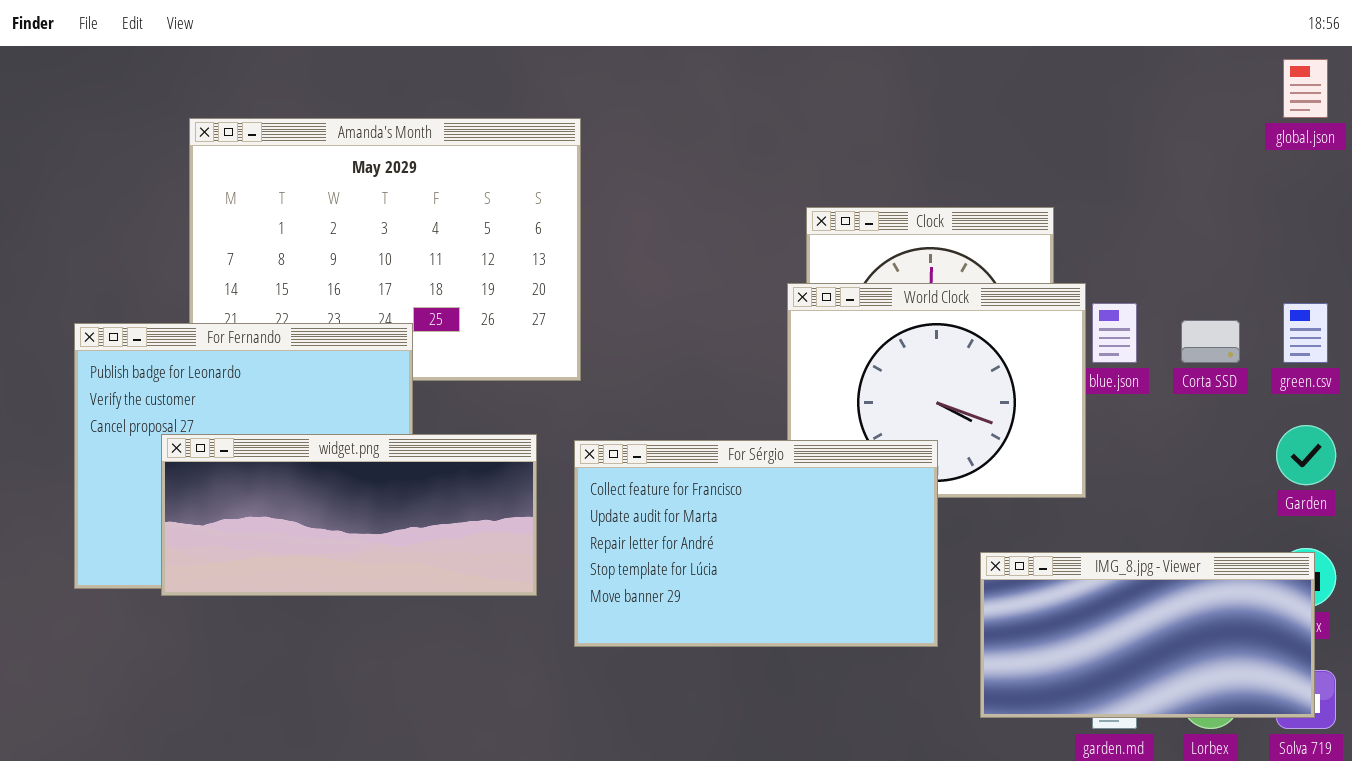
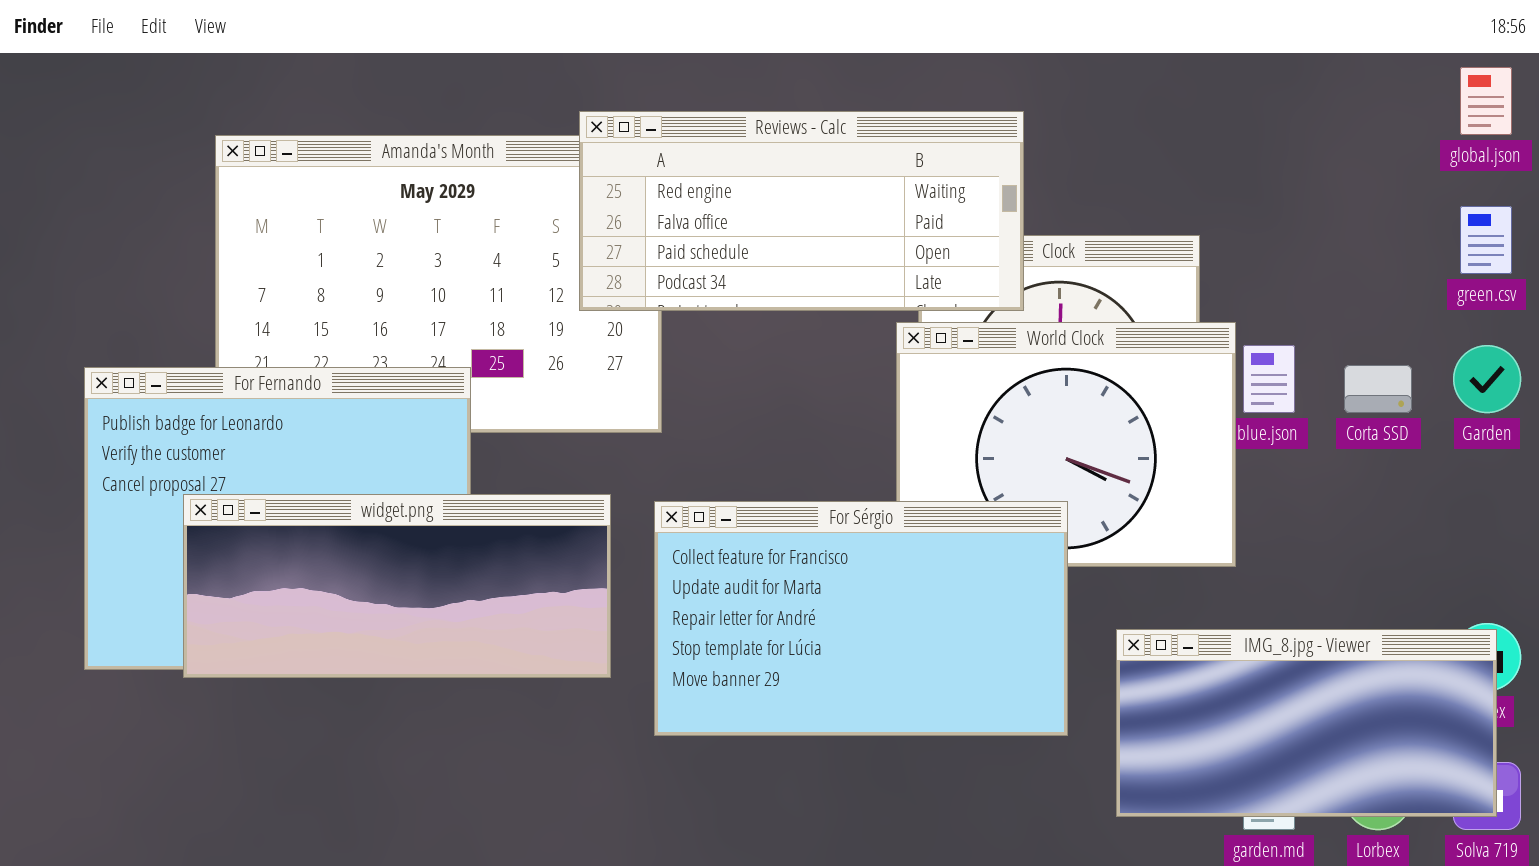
Reviews - Calc: none -> [579,111,1024,311], opened
green.csv: [1283,303,1328,363] -> [1460,206,1512,274], moved
Garden: [1276,425,1336,485] -> [1453,345,1521,413], moved

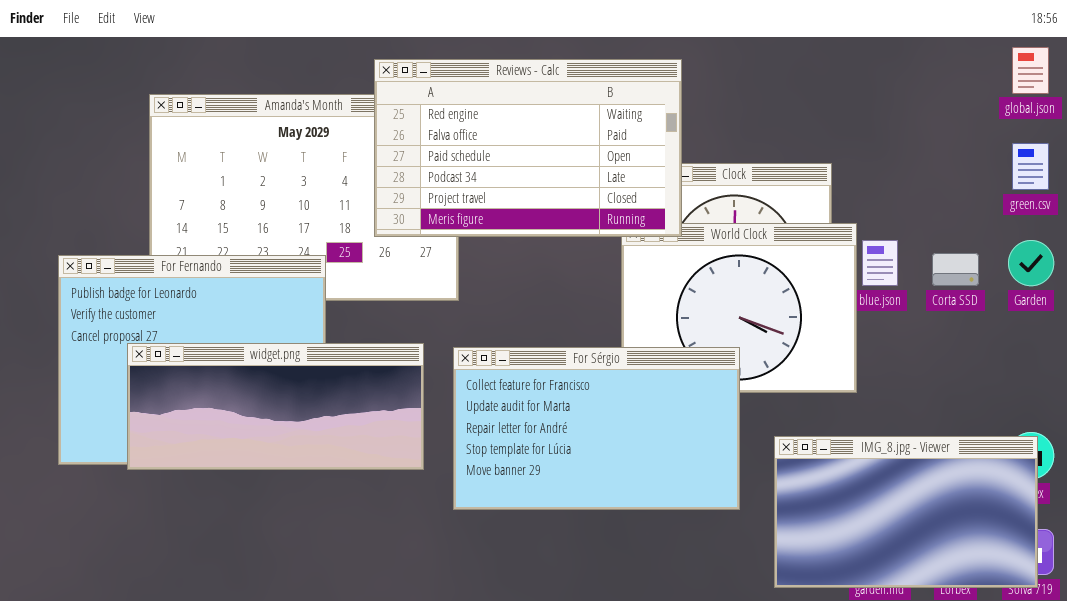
Reviews - Calc: [579,111,1024,311] -> [374,59,682,237], moved, resized
IMG_8.jpg - Viewer: [1116,629,1497,817] -> [774,436,1038,588], resized

